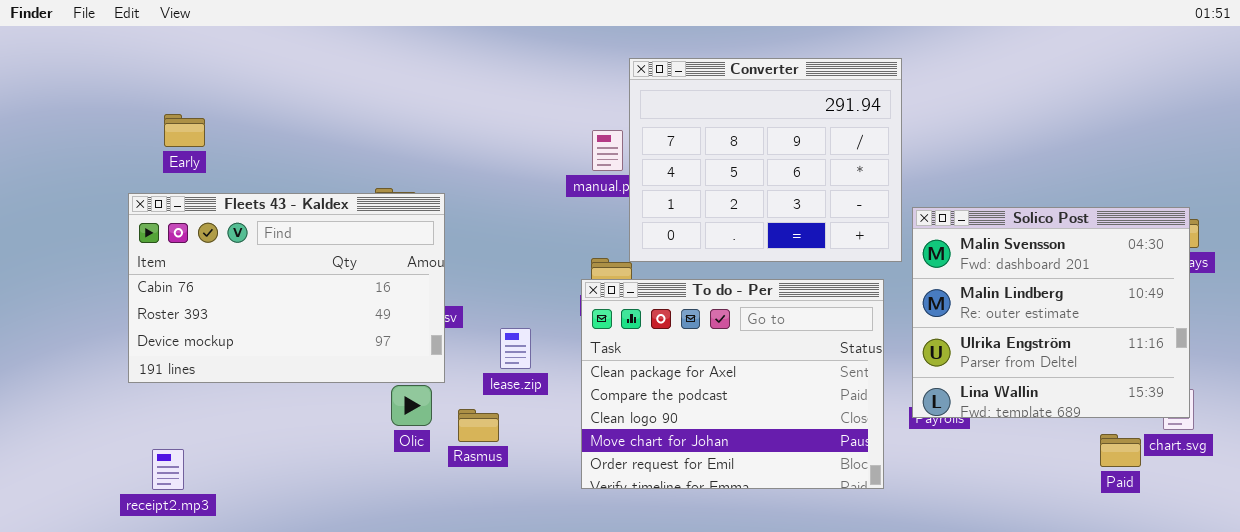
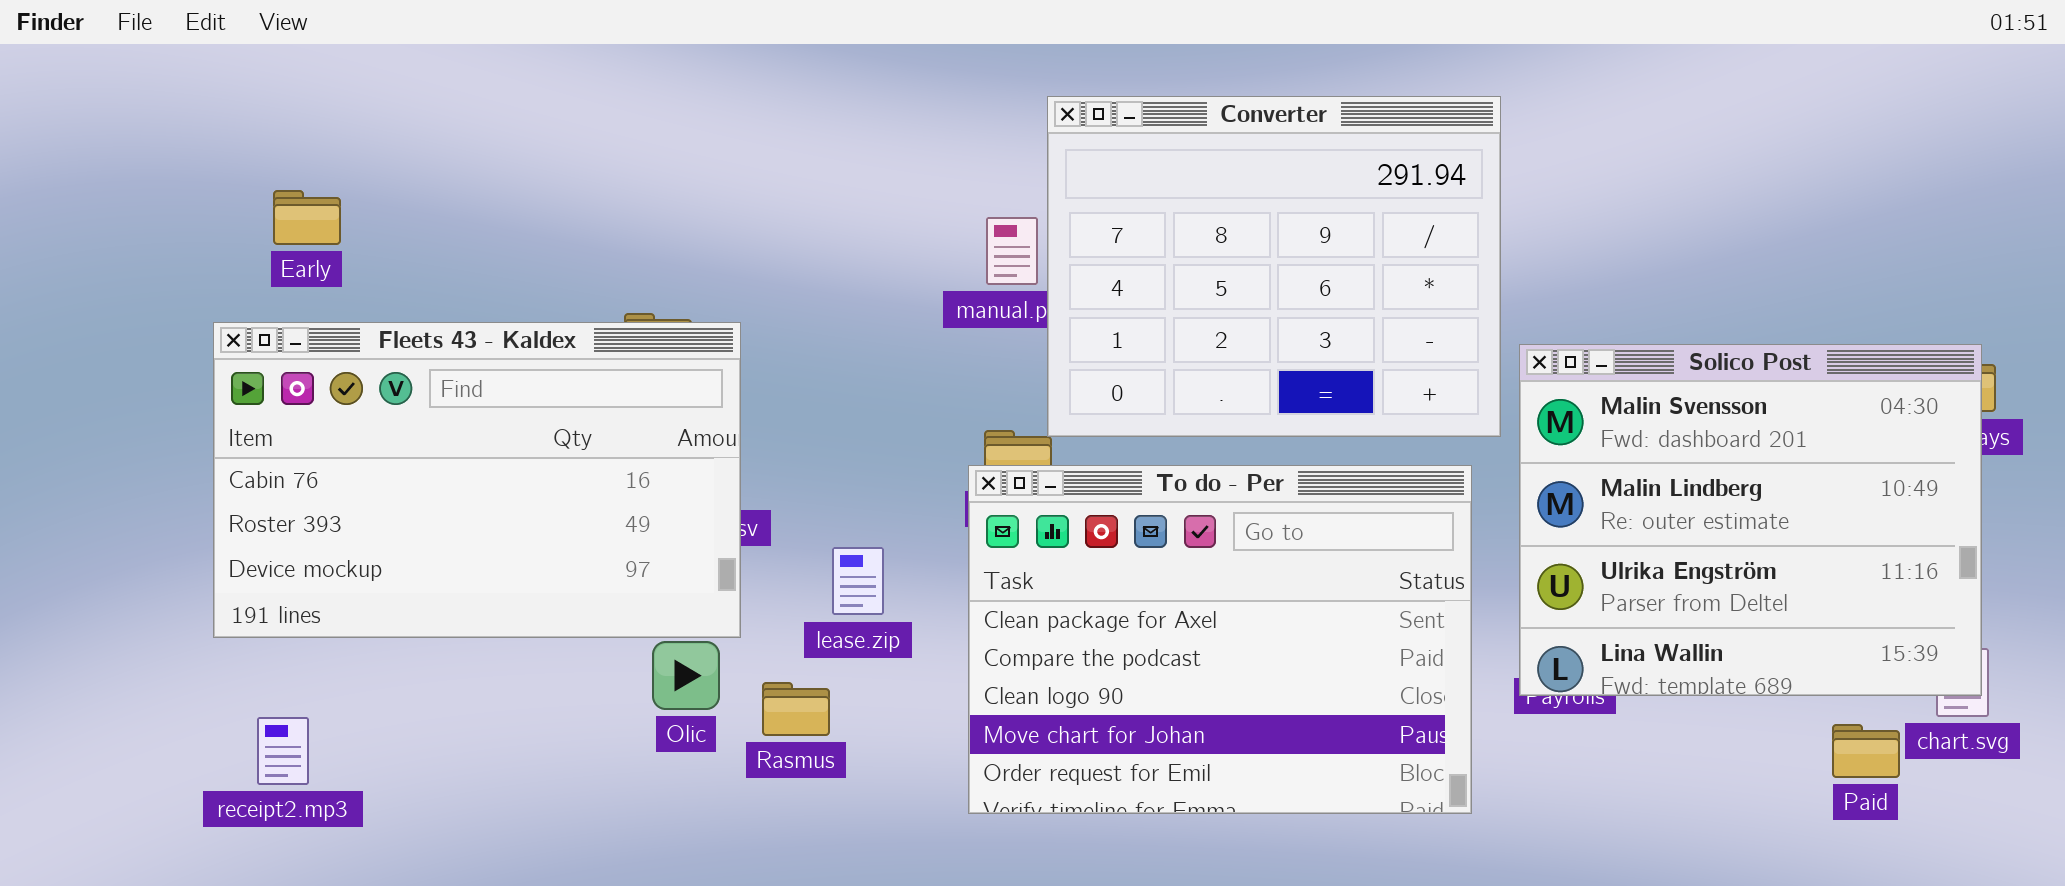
receipt2.mp3: [152,449,184,490] -> [257,717,309,785], moved

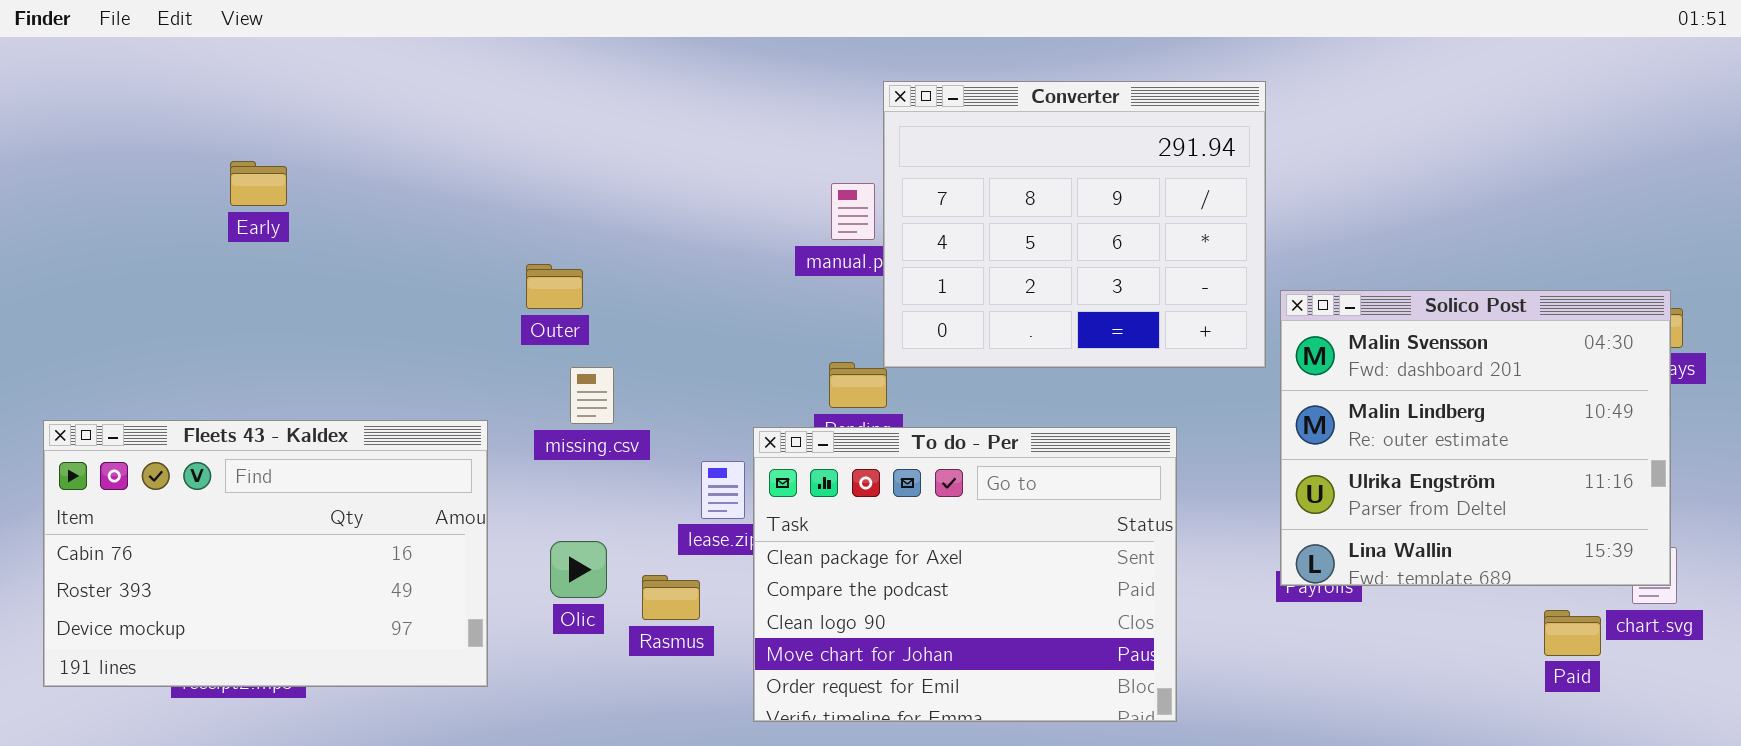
Fleets 43 - Kaldex: [213,322,741,638] -> [43,420,488,687], moved
To do - Per: [968,465,1472,814] -> [753,427,1177,722], moved

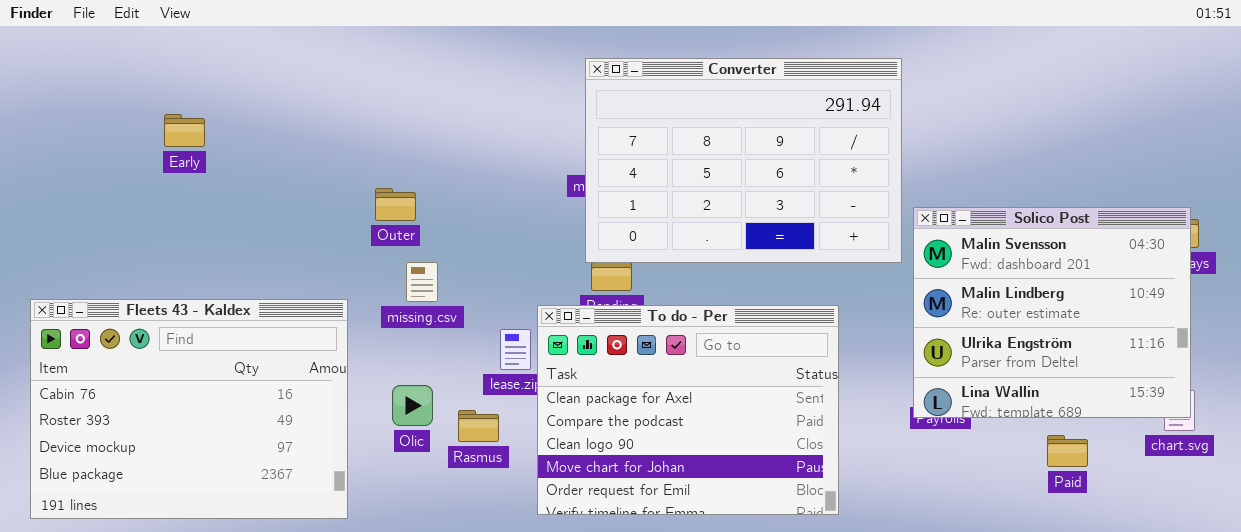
Converter: [883,81,1266,368] -> [585,58,902,263], resized
Fleets 43 - Kaldex: [43,420,488,687] -> [30,299,348,519], resized
Paid: [1544,610,1601,656] -> [1047,435,1088,467], moved

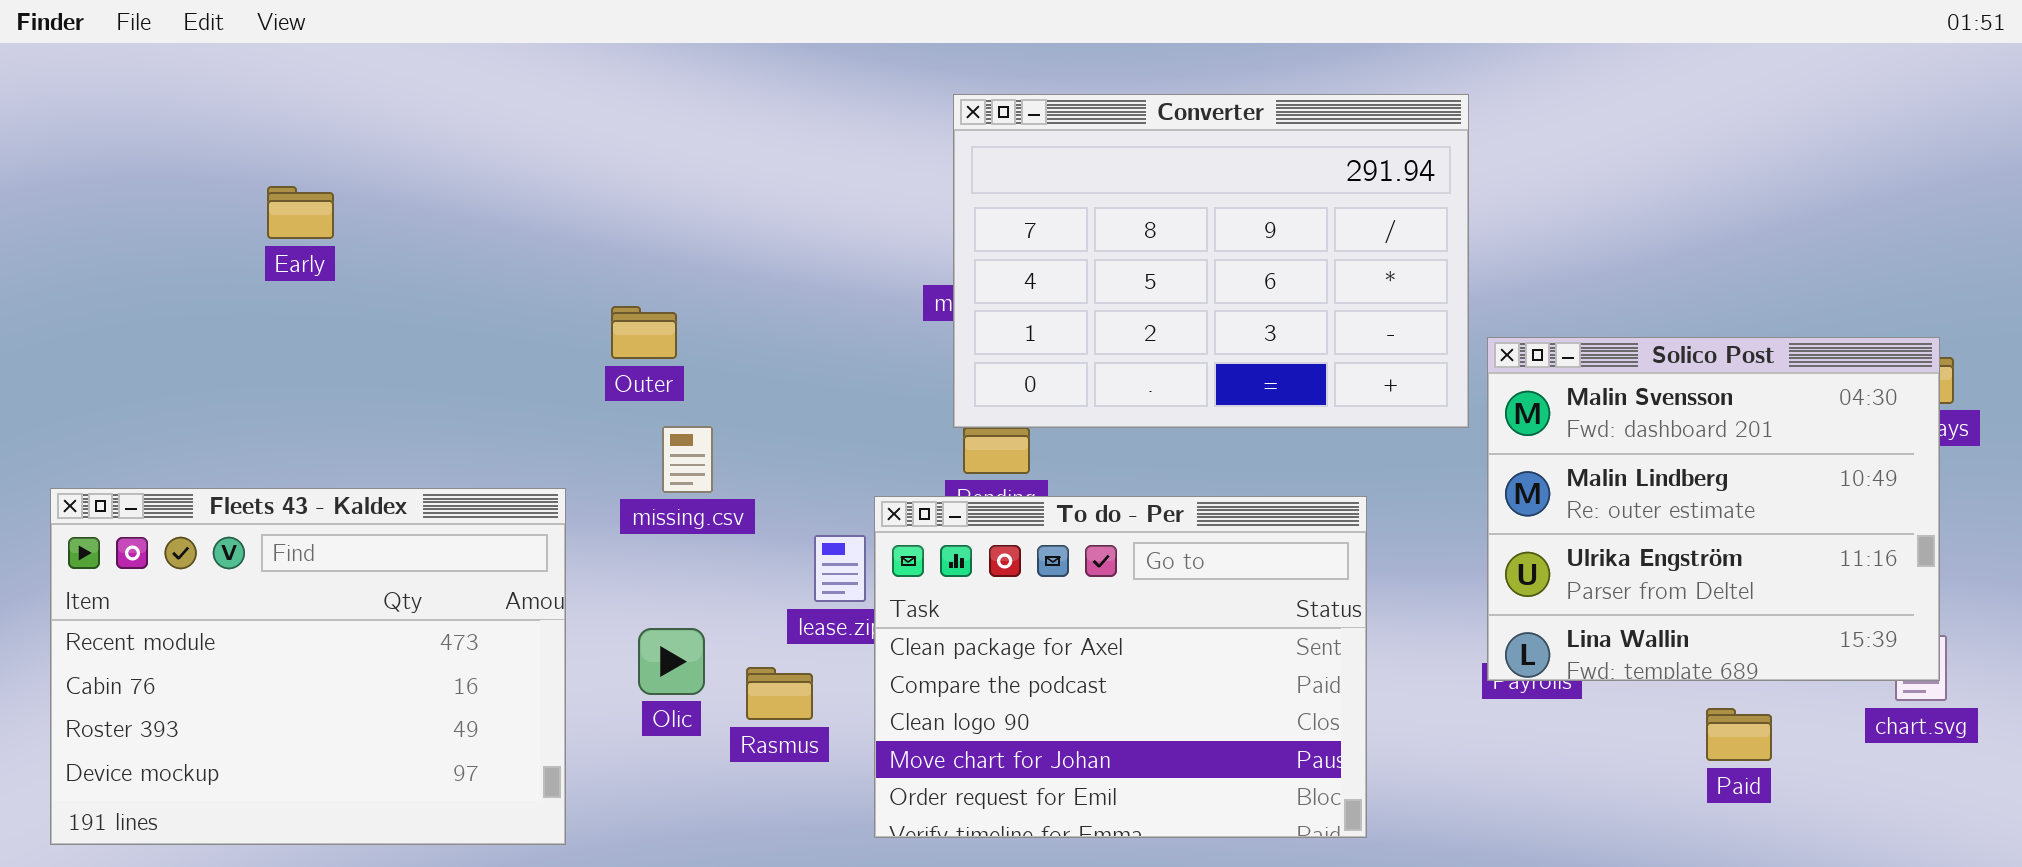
Fleets 43 - Kaldex: [30,299,348,519] -> [50,488,566,845], scrolled up 1 row

